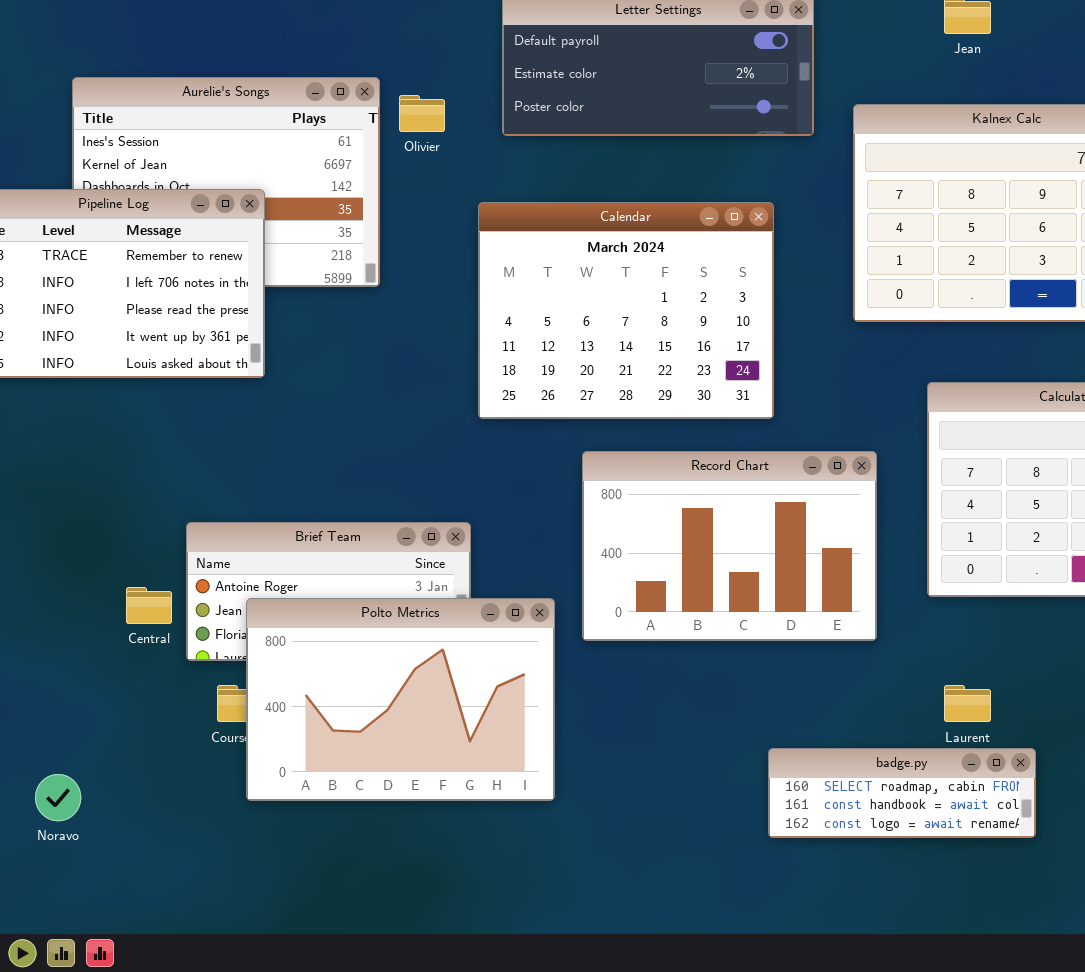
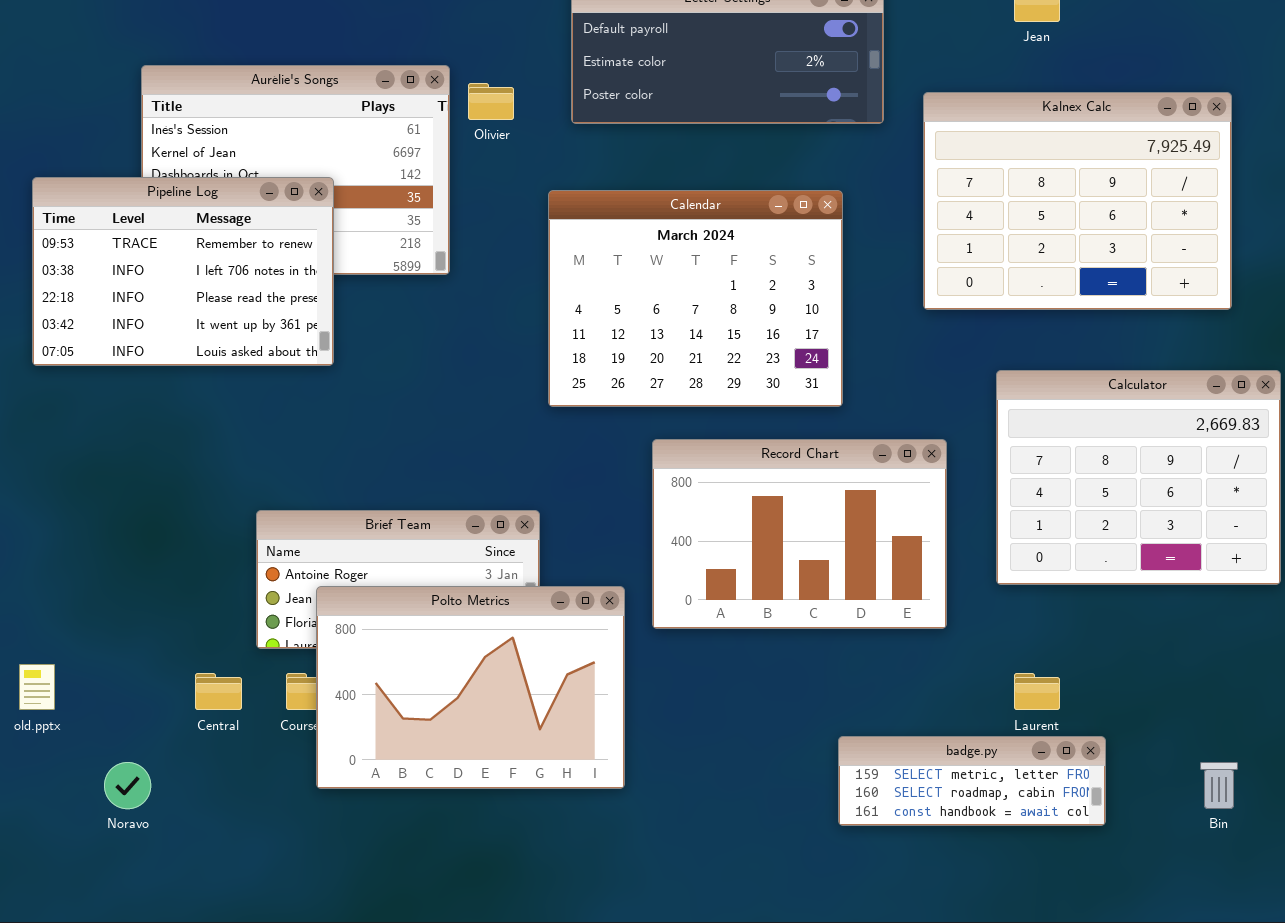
Central: [126,587,172,624] -> [195,673,242,710], moved
badge.py: [768,748,1036,838] -> [838,736,1106,826], scrolled up 1 row

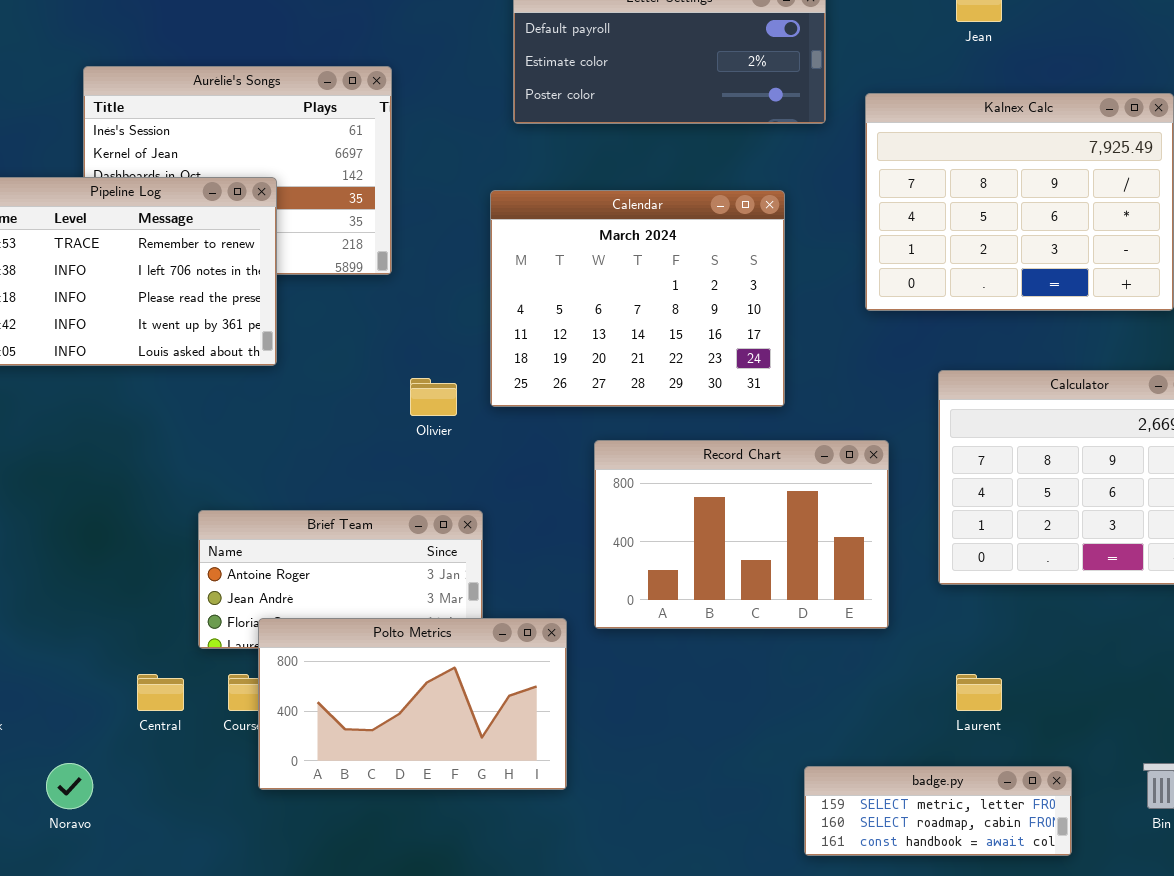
Olivier: [468,83,514,120] -> [410,378,457,416], moved
Polto Metrics: [316,586,625,789] -> [258,618,567,790], resized
badge.py: [838,736,1106,826] -> [804,766,1072,856], moved

